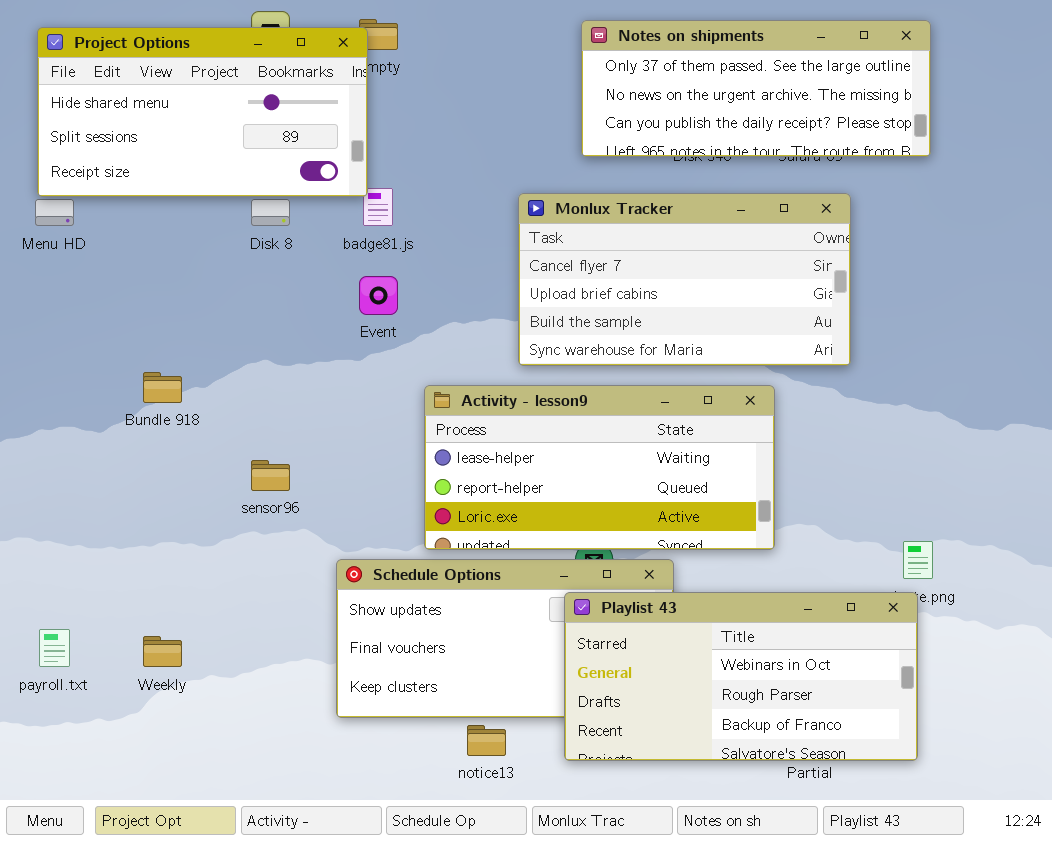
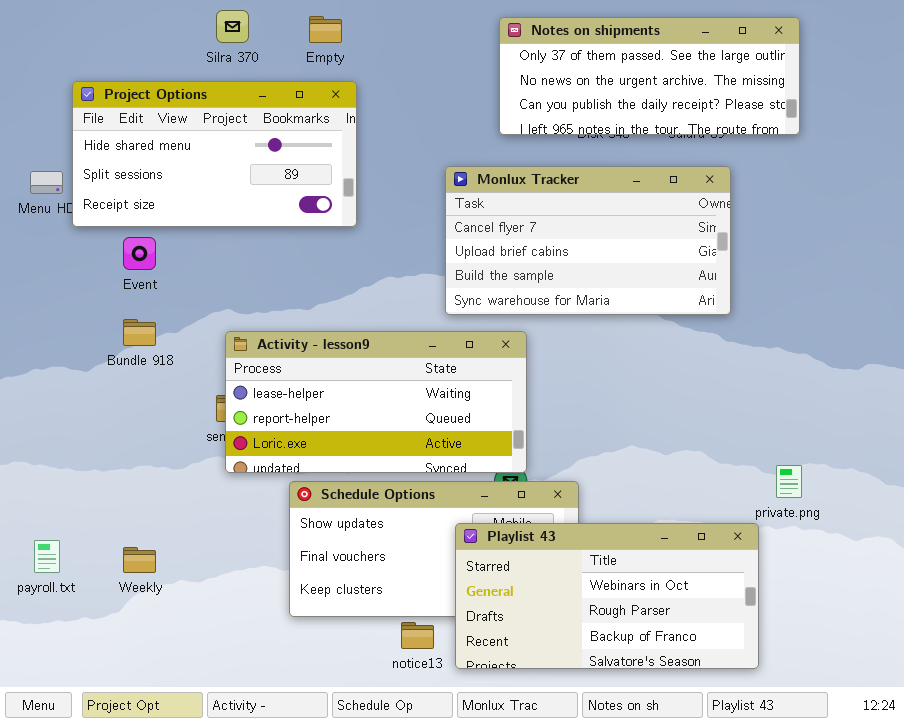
Project Options: [37,27,368,197] -> [72,81,357,227], moved
Event: [359,276,398,315] -> [123,237,156,270], moved
Activity - lesson9: [424,385,775,550] -> [225,331,527,473], moved
Playlist 43: [564,592,918,761] -> [455,523,759,669], moved

